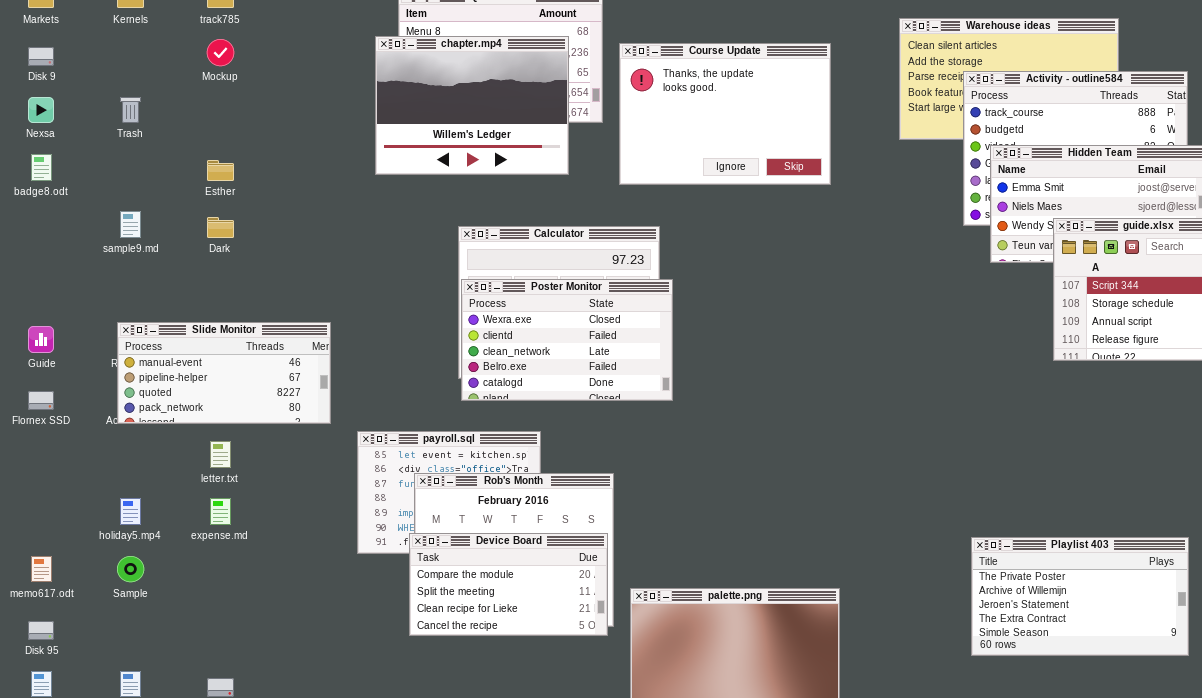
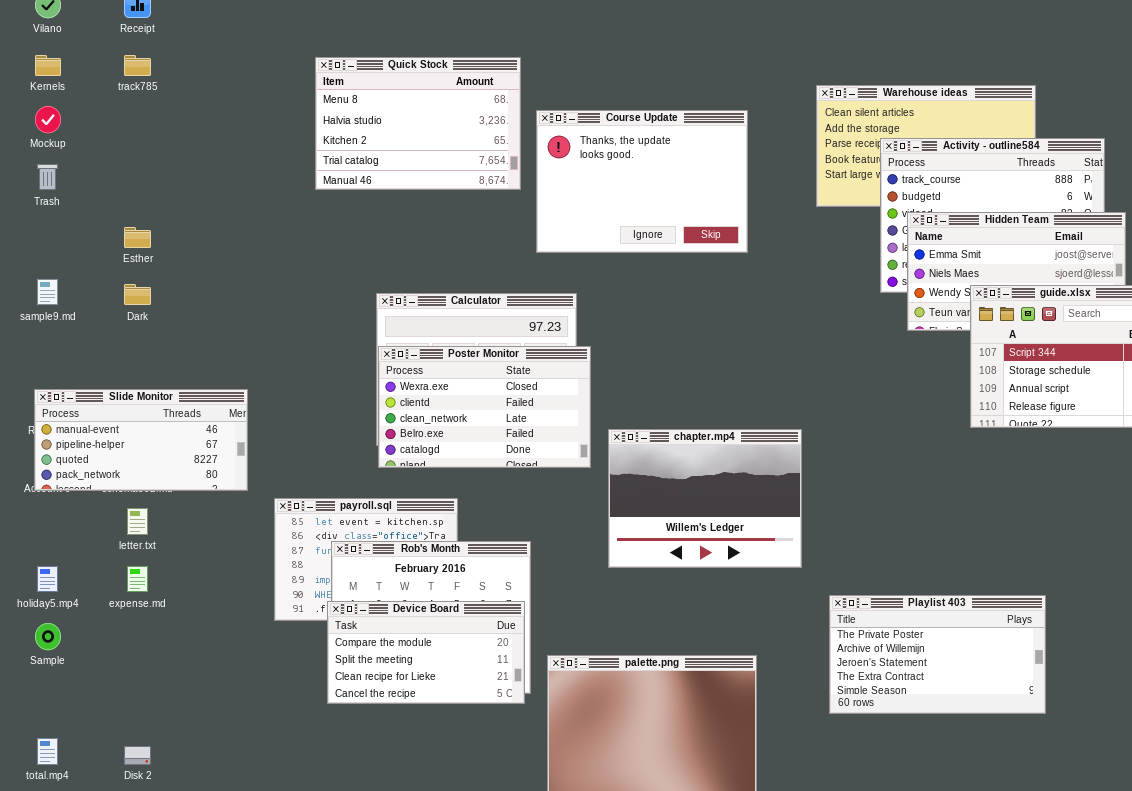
chapter.mp4: [375,36,569,175] -> [608,429,802,568], moved
Mockup: [207,39,234,66] -> [35,106,61,133], moved
Playlist 403: [971,537,1189,656] -> [829,595,1046,714], moved

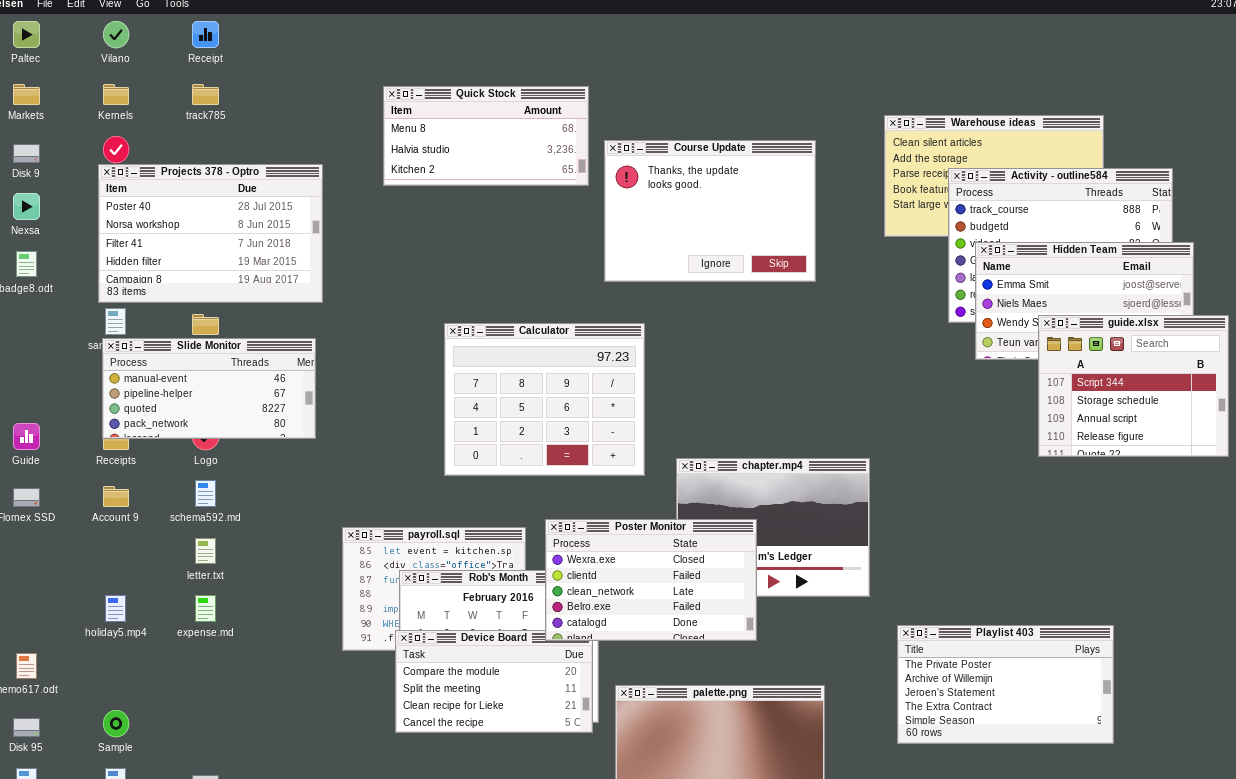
Quick Stock: [315,57,521,190] -> [383,86,589,186], resized
Projects 378 - Optro: none -> [98,164,323,303], opened
Poster Monitor: [378,346,591,468] -> [545,519,757,641], moved
Slide Monitor: [34,389,248,491] -> [102,338,316,439], moved
Sample: [35,623,61,650] -> [103,710,129,737], moved

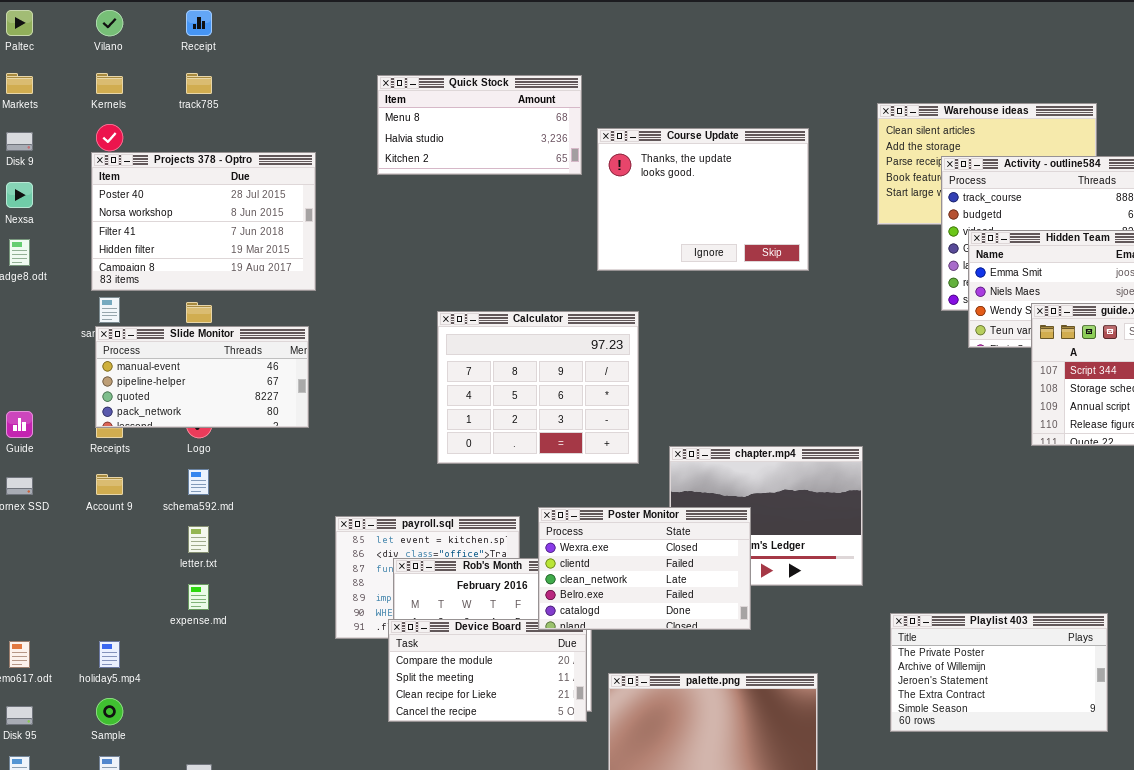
holiday5.mp4: [105,595,126,622] -> [99,641,120,668], moved

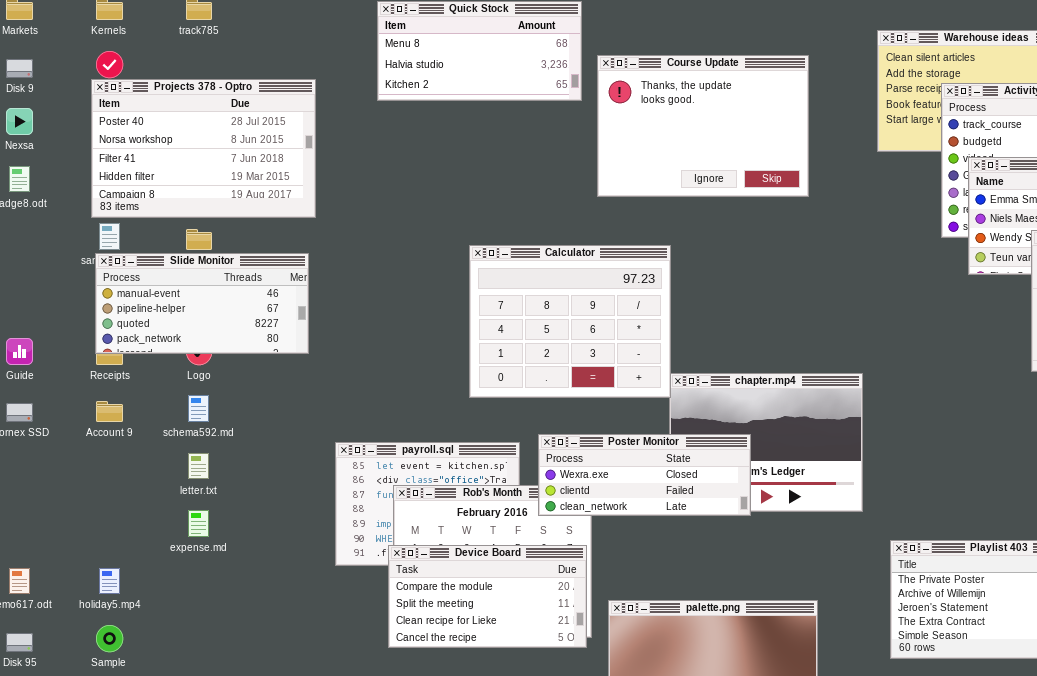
Calculator: [437,311,639,464] -> [469,245,671,398], moved
Poster Monitor: [538,507,751,630] -> [538,434,751,516], resized

